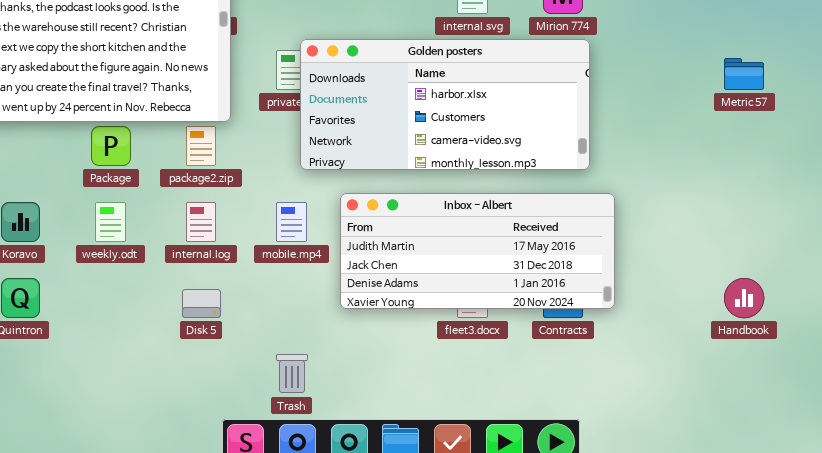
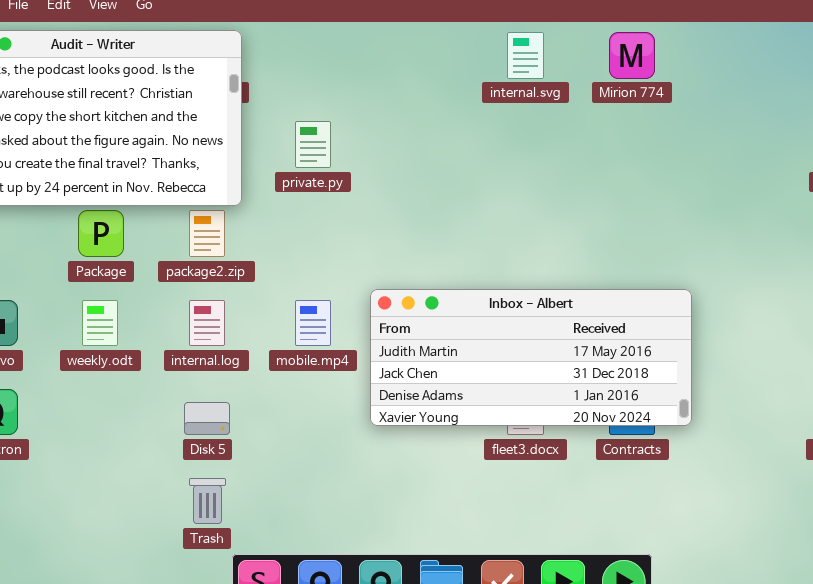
Golden posters: [300,39,590,170] -> none, closed
Trash: [276,354,308,393] -> [189,478,226,524], moved

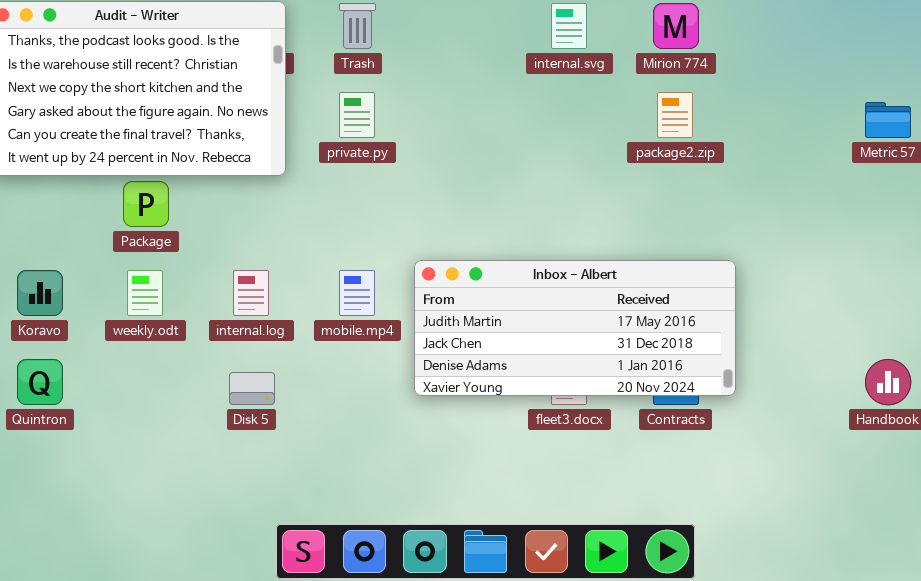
package2.zip: [189,210,225,257] -> [657,92,693,138], moved
Trash: [189,478,226,524] -> [339,3,376,49], moved

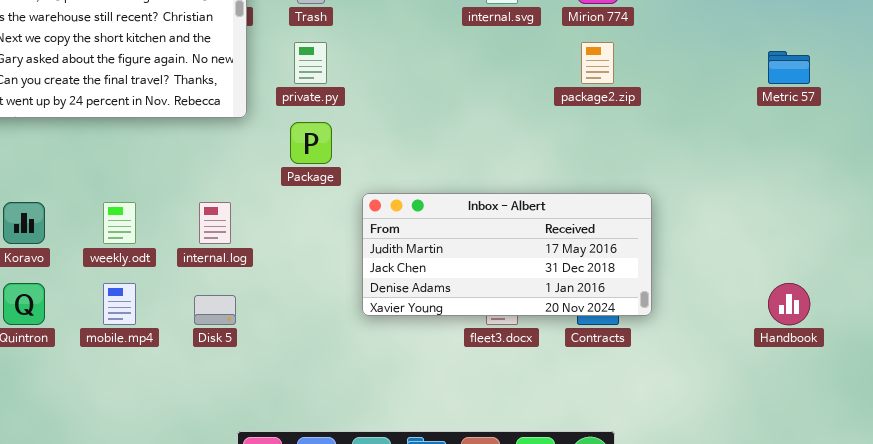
Package: [123,181,169,227] -> [290,122,332,164], moved
mobile.mp4: [339,270,375,316] -> [103,283,136,325], moved

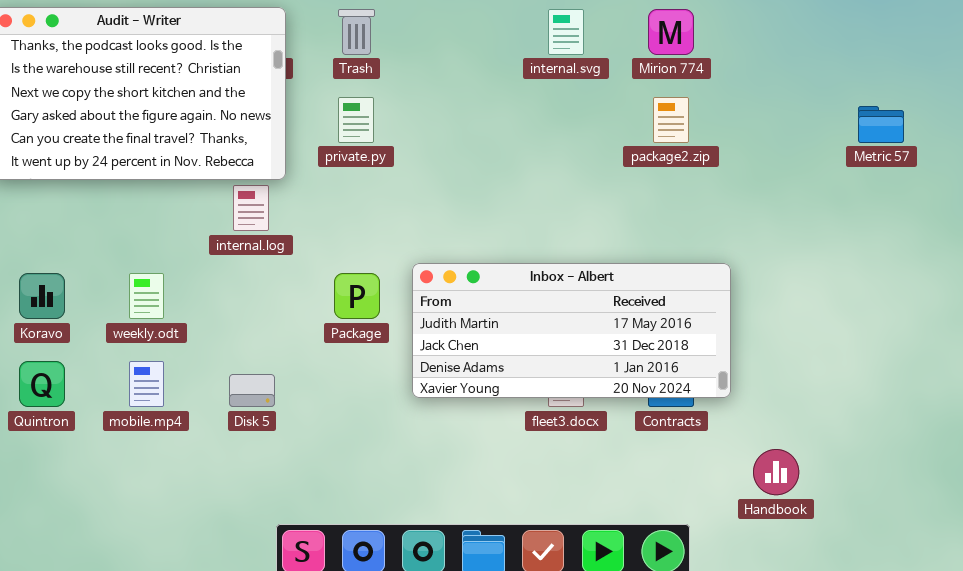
Package: [290,122,332,164] -> [334,273,380,319], moved
internal.log: [199,202,231,244] -> [233,185,269,231], moved
Handbook: [768,283,810,325] -> [753,449,799,495], moved

